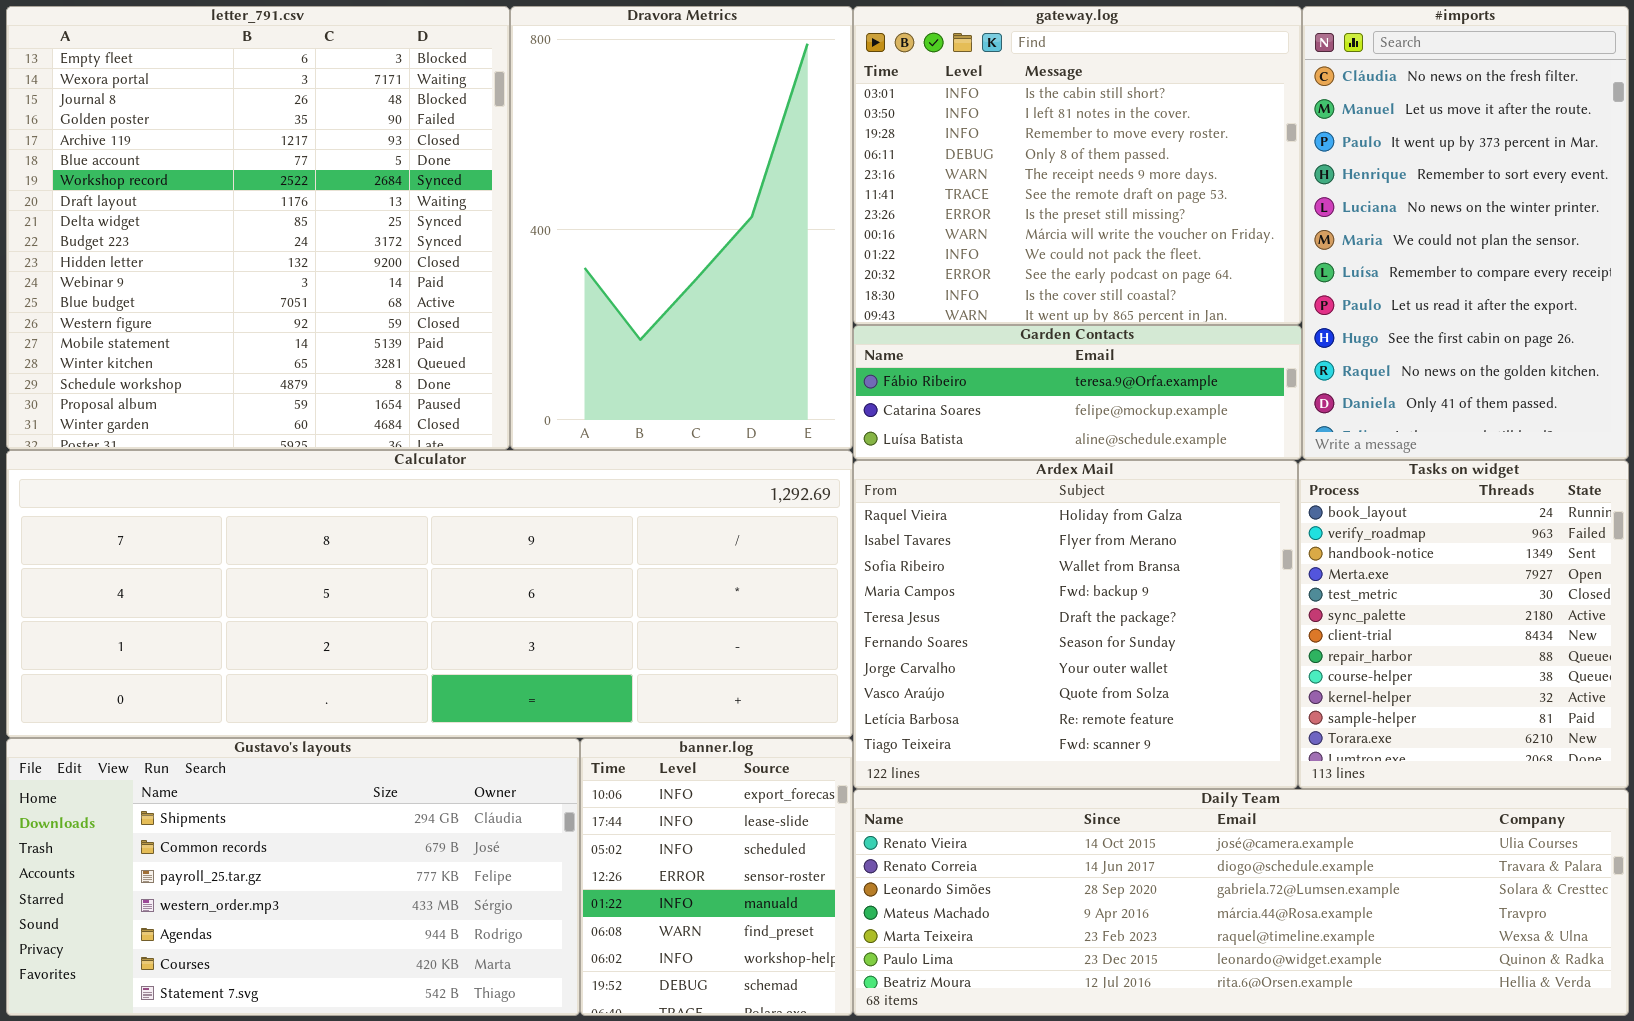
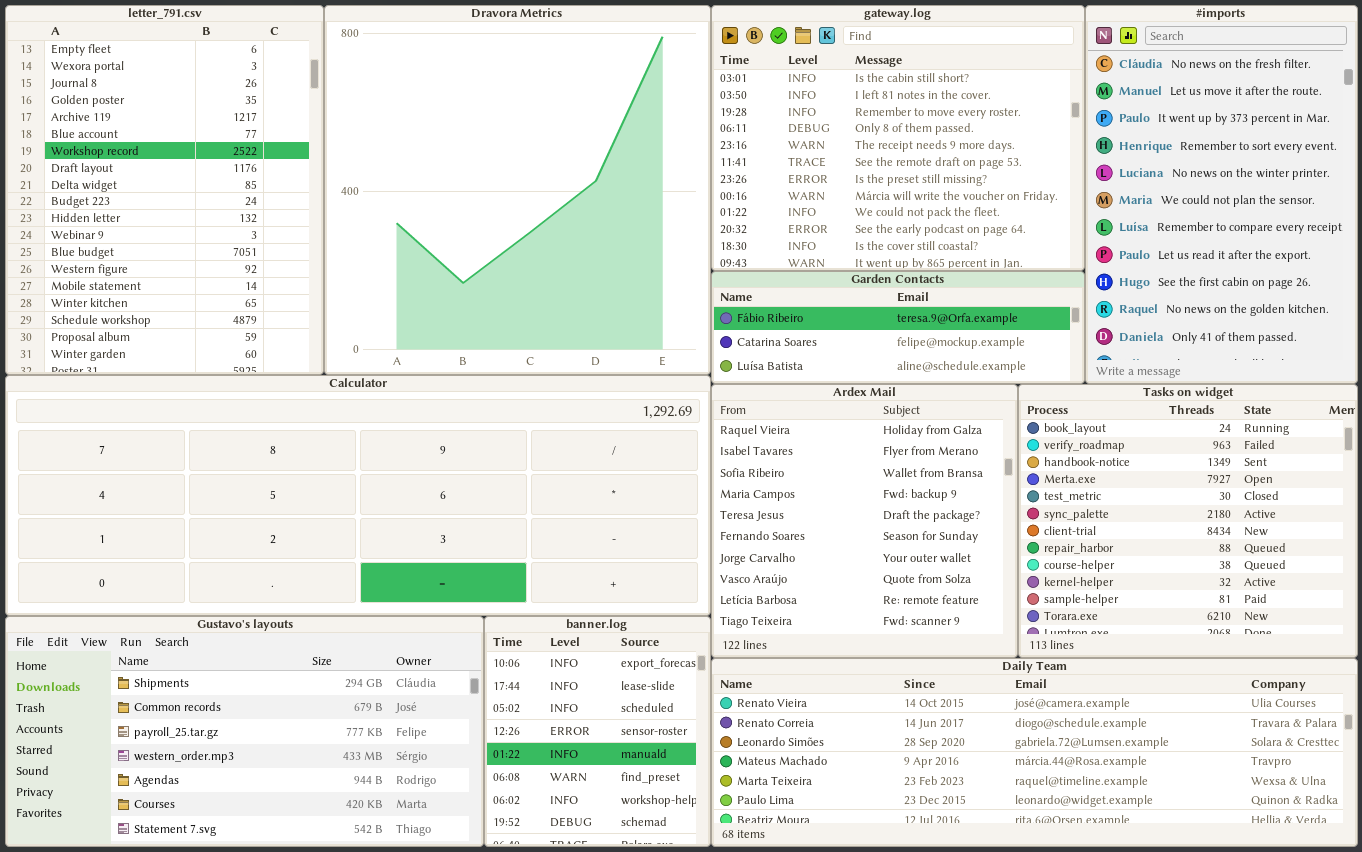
letter_791.csv: [6,6,510,450] -> [5,5,324,375], resized
Dravora Metrics: [510,6,853,450] -> [324,5,711,375], resized
Ardex Mail: [853,460,1298,789] -> [711,384,1018,658], resized
Tasks on widget: [1298,460,1629,789] -> [1018,384,1358,658], resized

